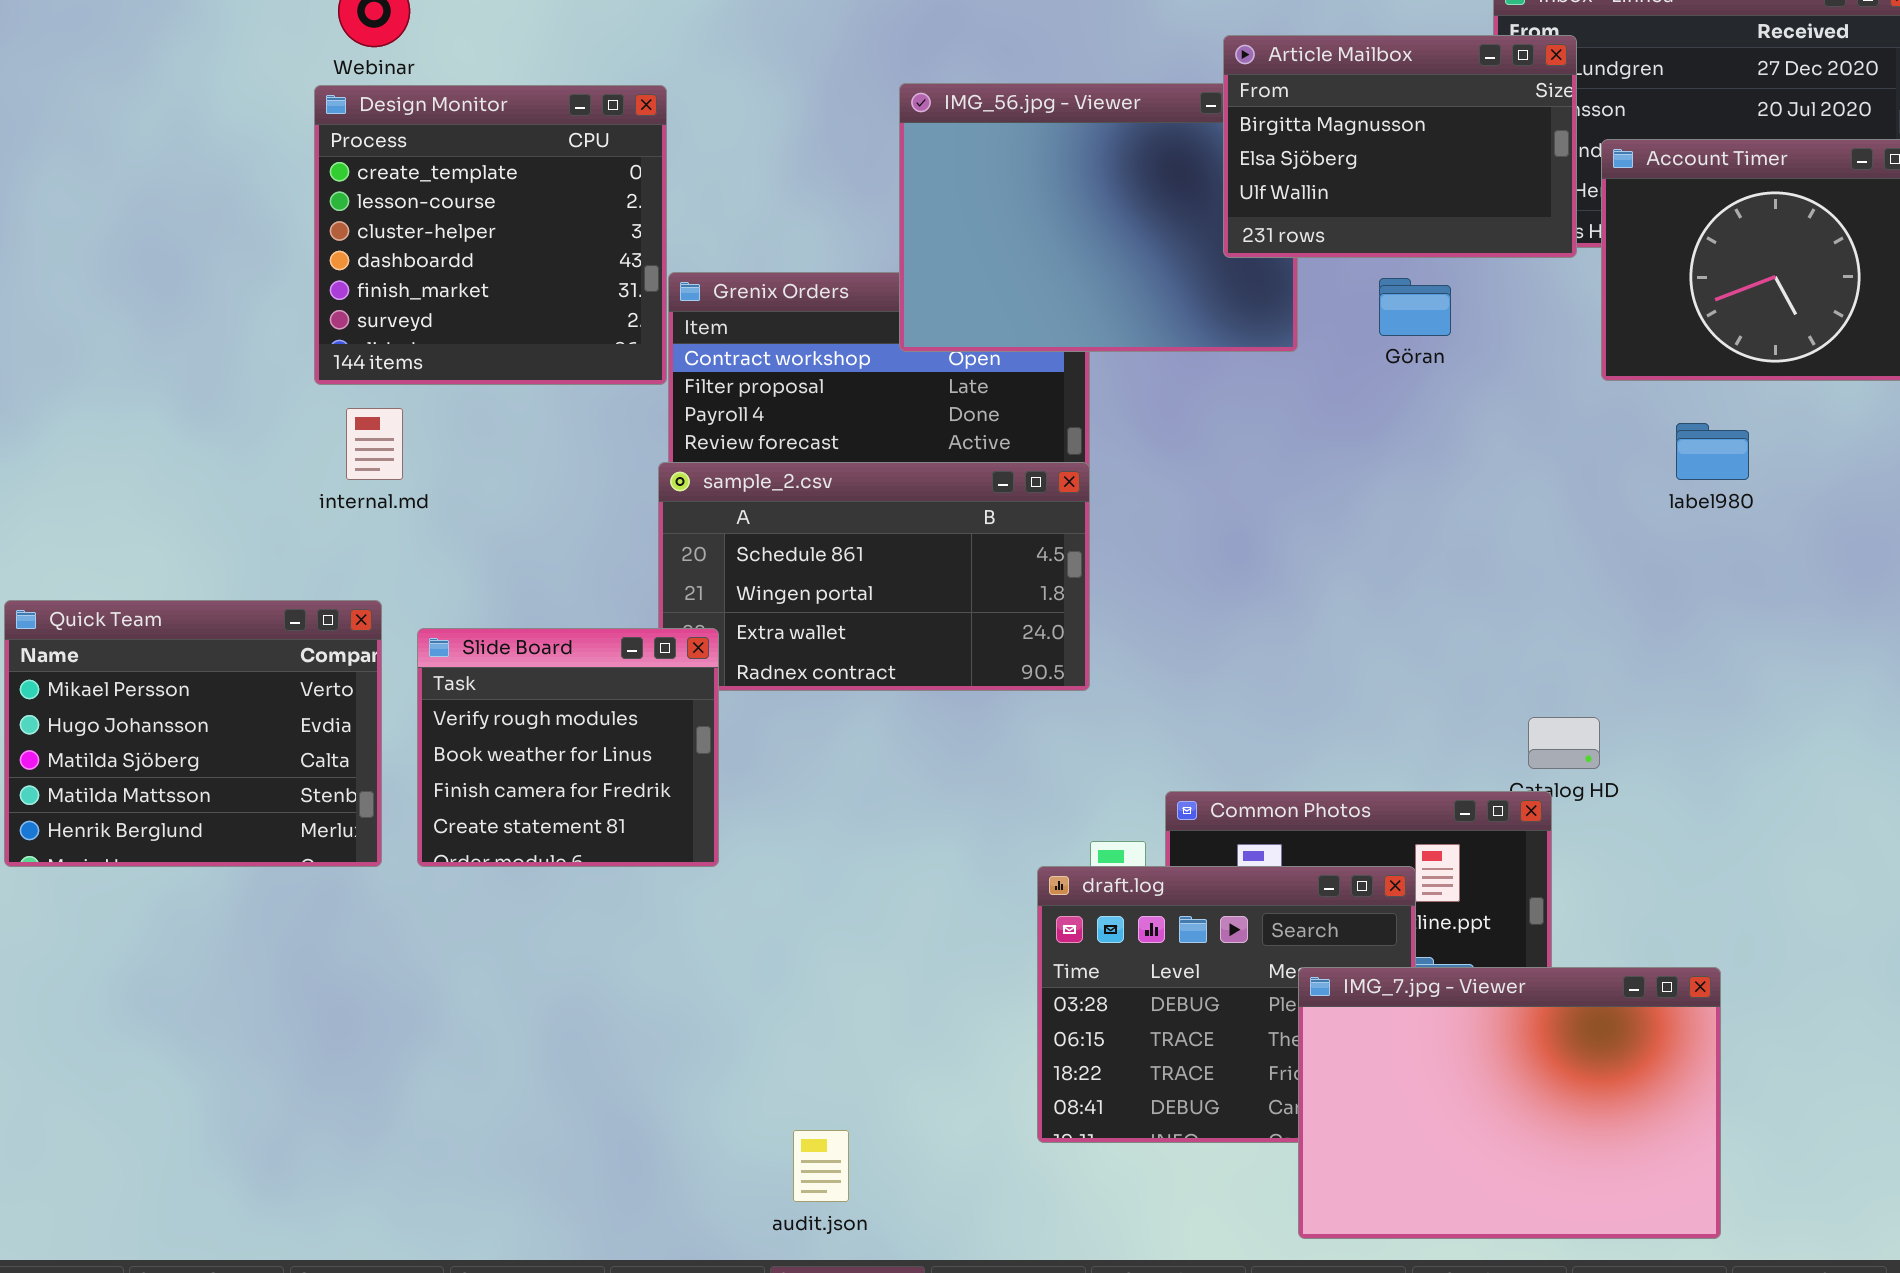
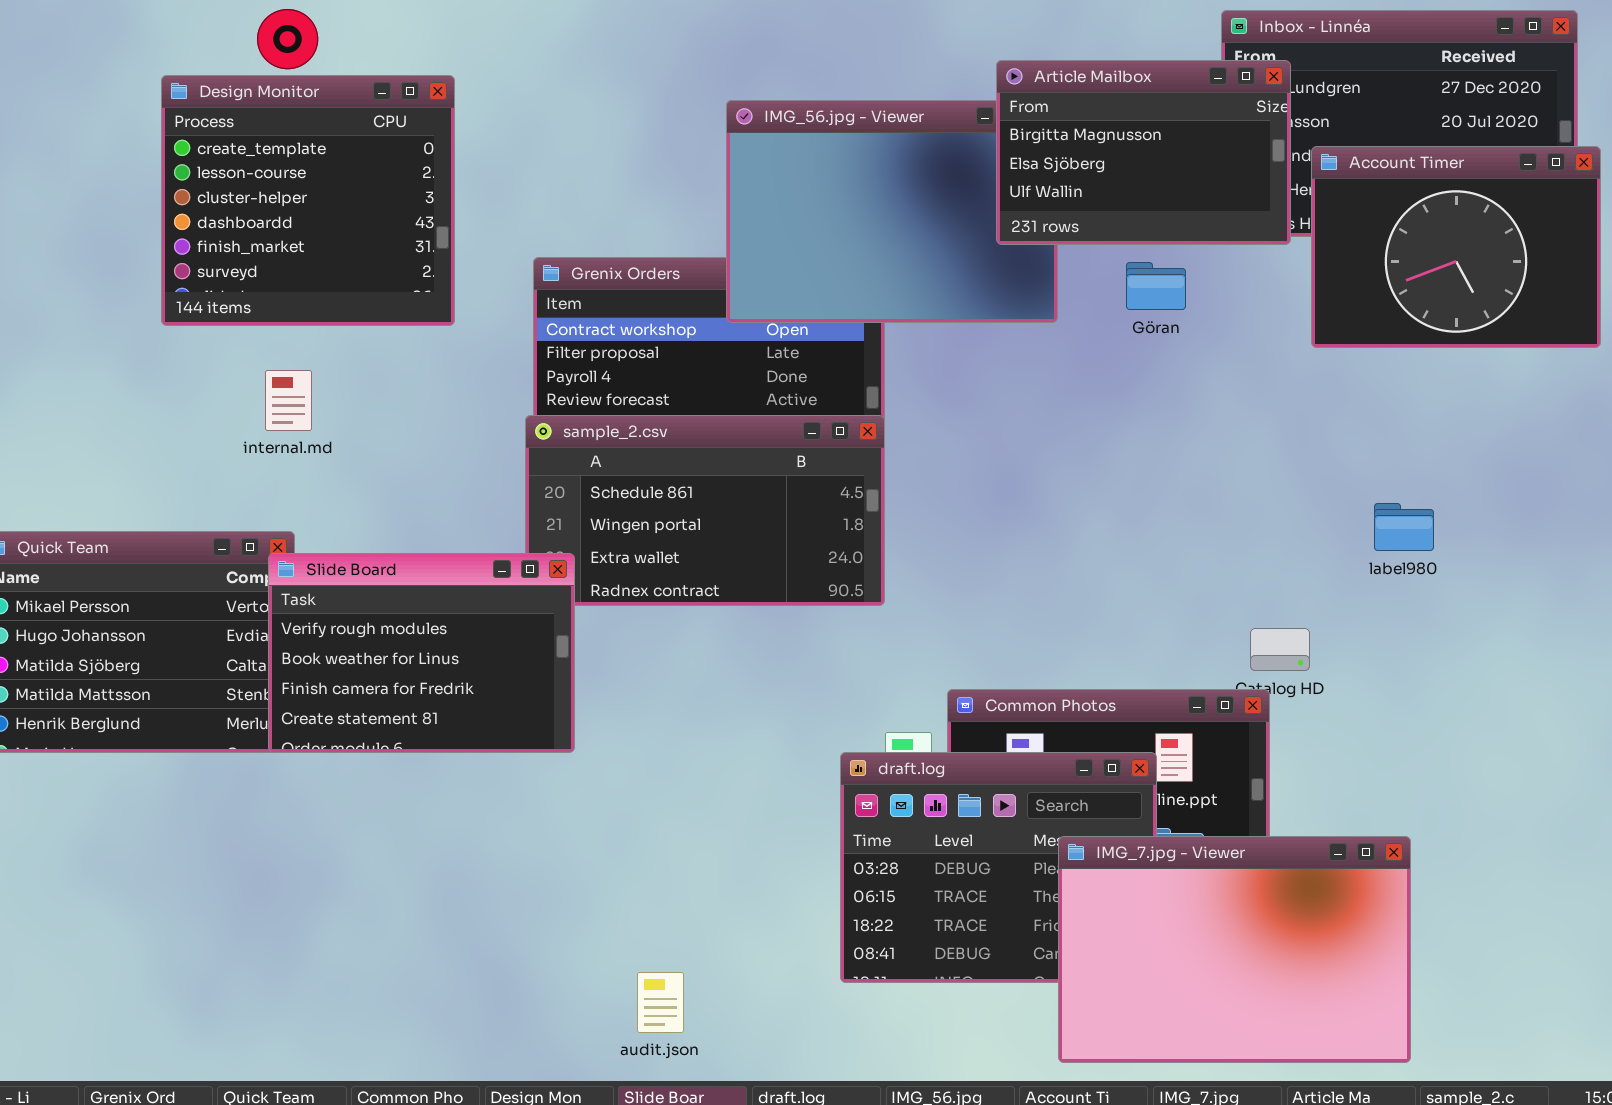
Design Monitor: [314,85,667,385] -> [161,75,455,326], moved
label980: [1676,423,1749,480] -> [1374,503,1434,551], moved
Slide Board: [417,628,719,867] -> [268,553,575,753], resized

